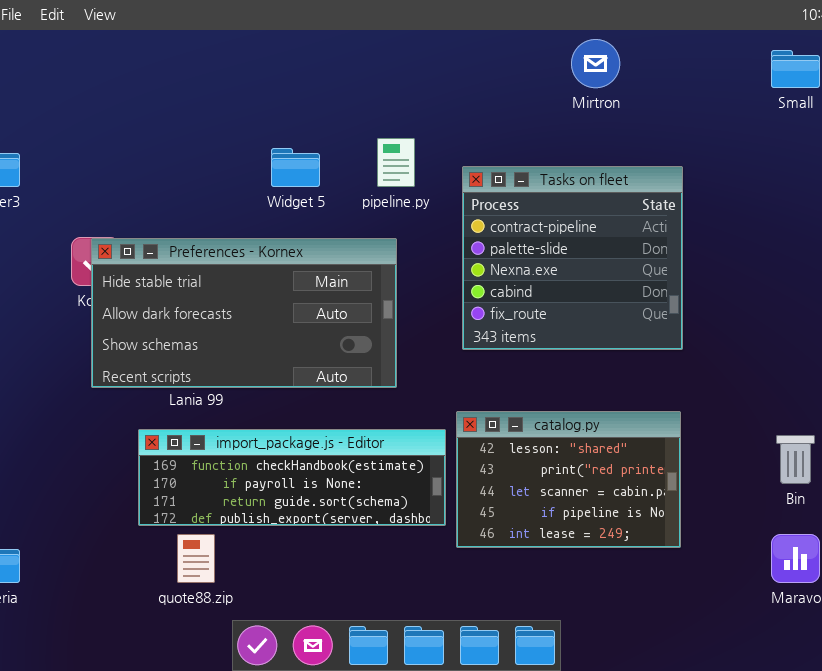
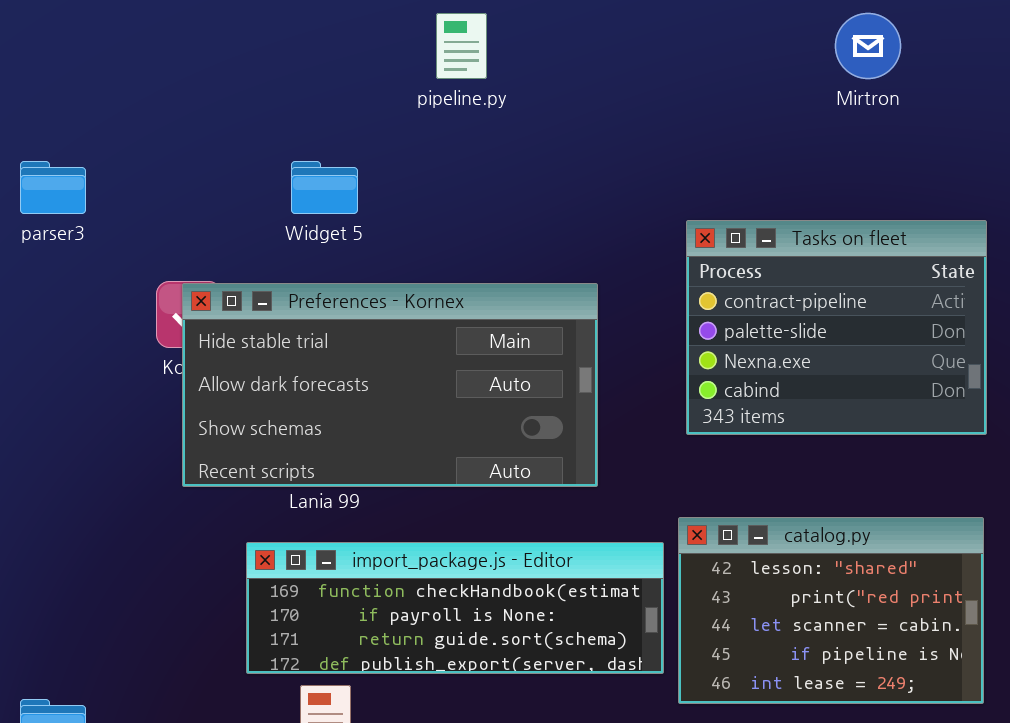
pipeline.py: [377,138,415,187] -> [436,13,487,79], moved
Widget 5: [271,148,320,187] -> [291,161,358,214], moved
Tasks on fleet: [462,166,683,350] -> [686,220,987,435], resized

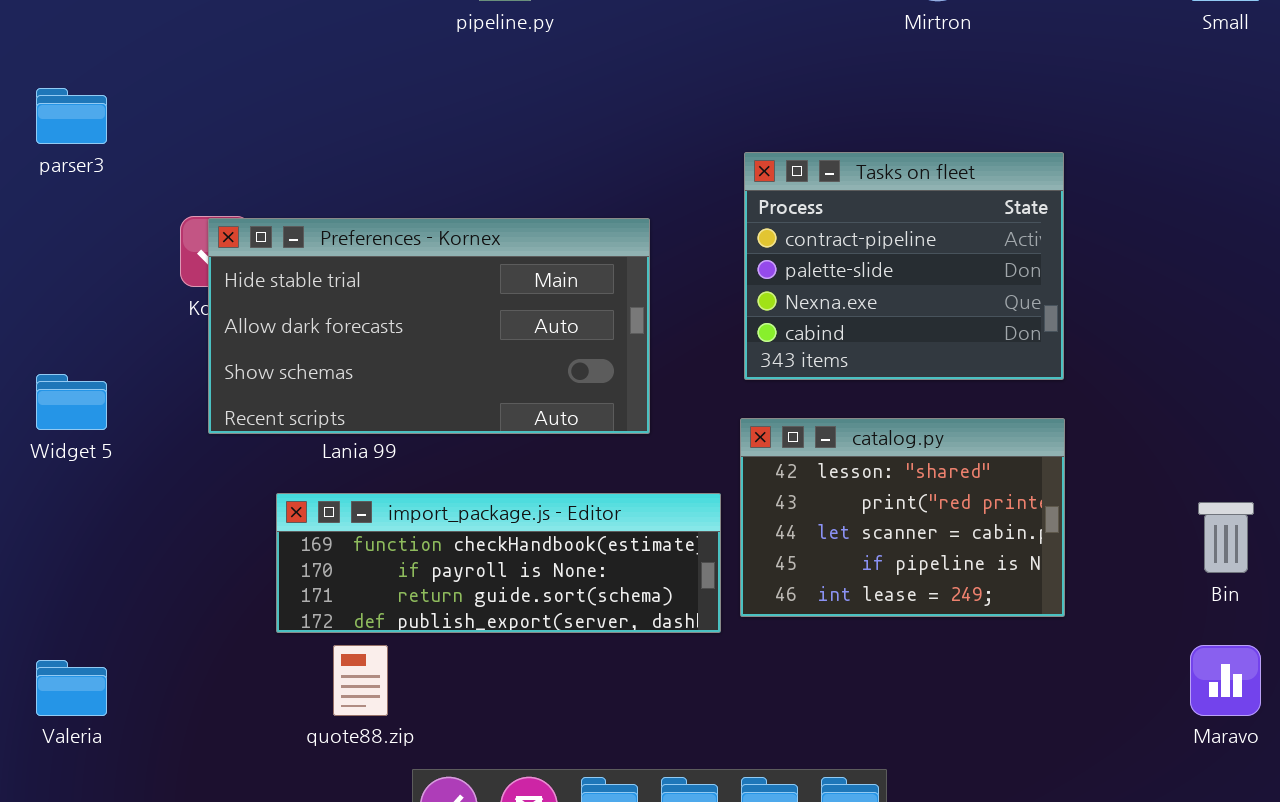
Widget 5: [291,161,358,214] -> [36,374,107,430], moved
catalog.py: [678,517,984,704] -> [740,418,1065,617], moved

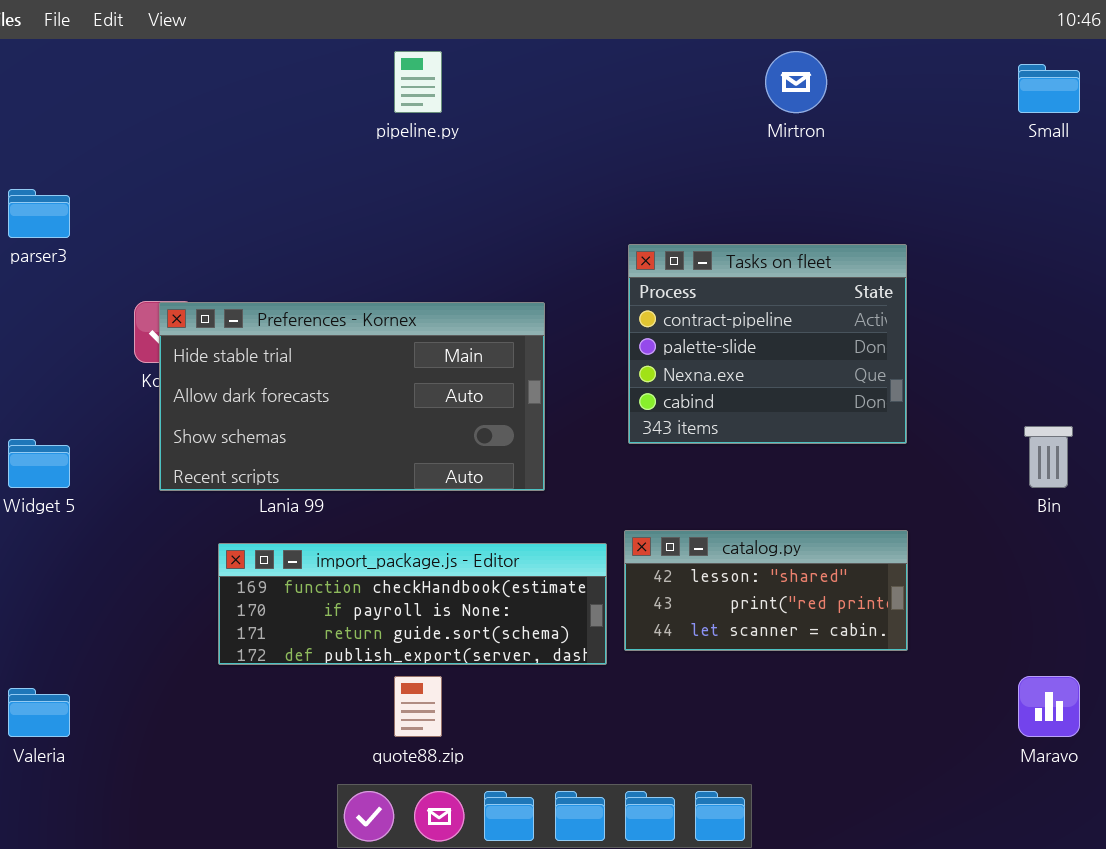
catalog.py: [740,418,1065,617] -> [624,530,908,651], resized
Bin: [1198,502,1254,573] -> [1024,426,1073,488], moved
quote88.zip: [333,645,388,716] -> [394,676,442,737], moved

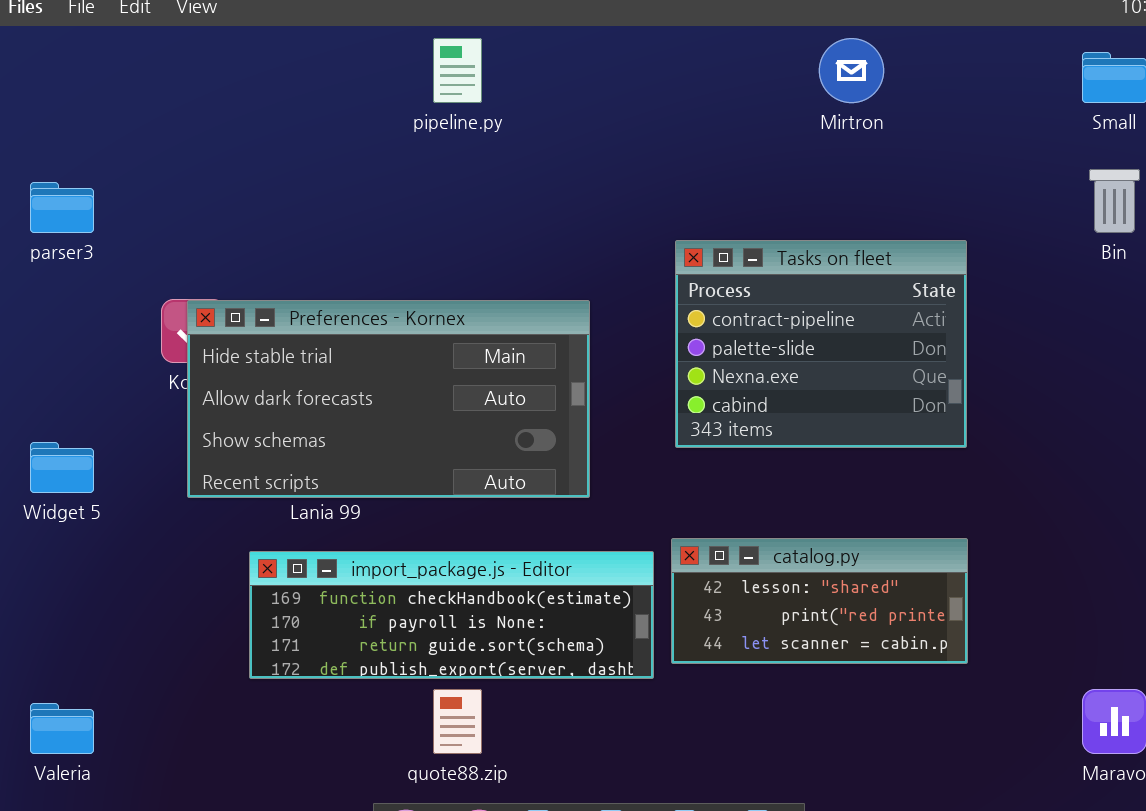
Bin: [1024,426,1073,488] -> [1089,169,1140,233], moved

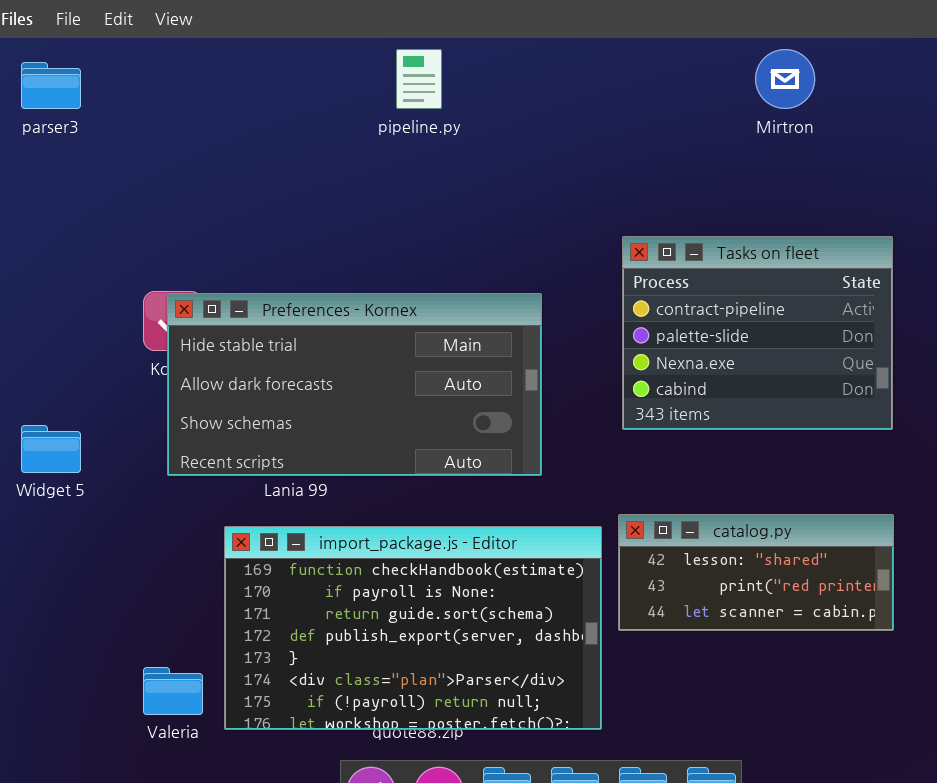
parser3: [30,182,94,233] -> [21,62,81,109], moved
import_package.js - Editor: [249,551,654,679] -> [224,526,602,730], resized
Valeria: [30,703,94,754] -> [143,667,203,715], moved

